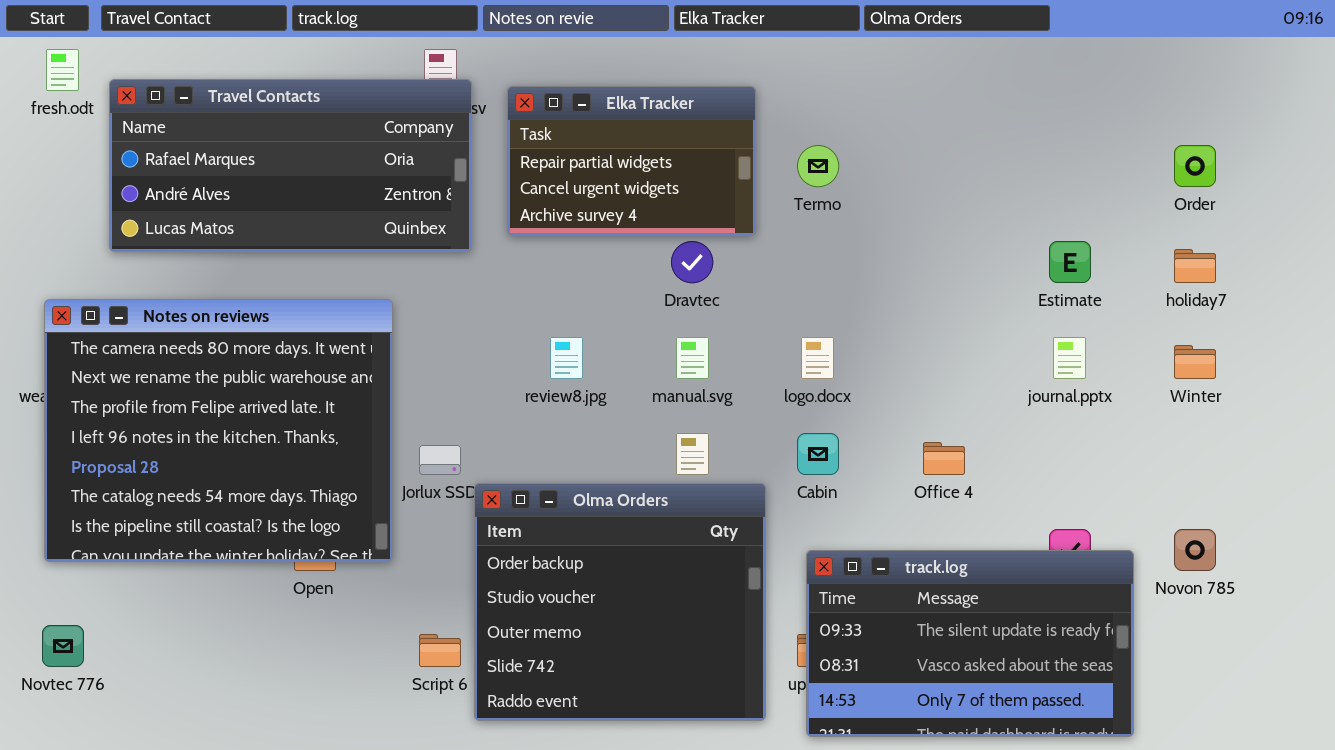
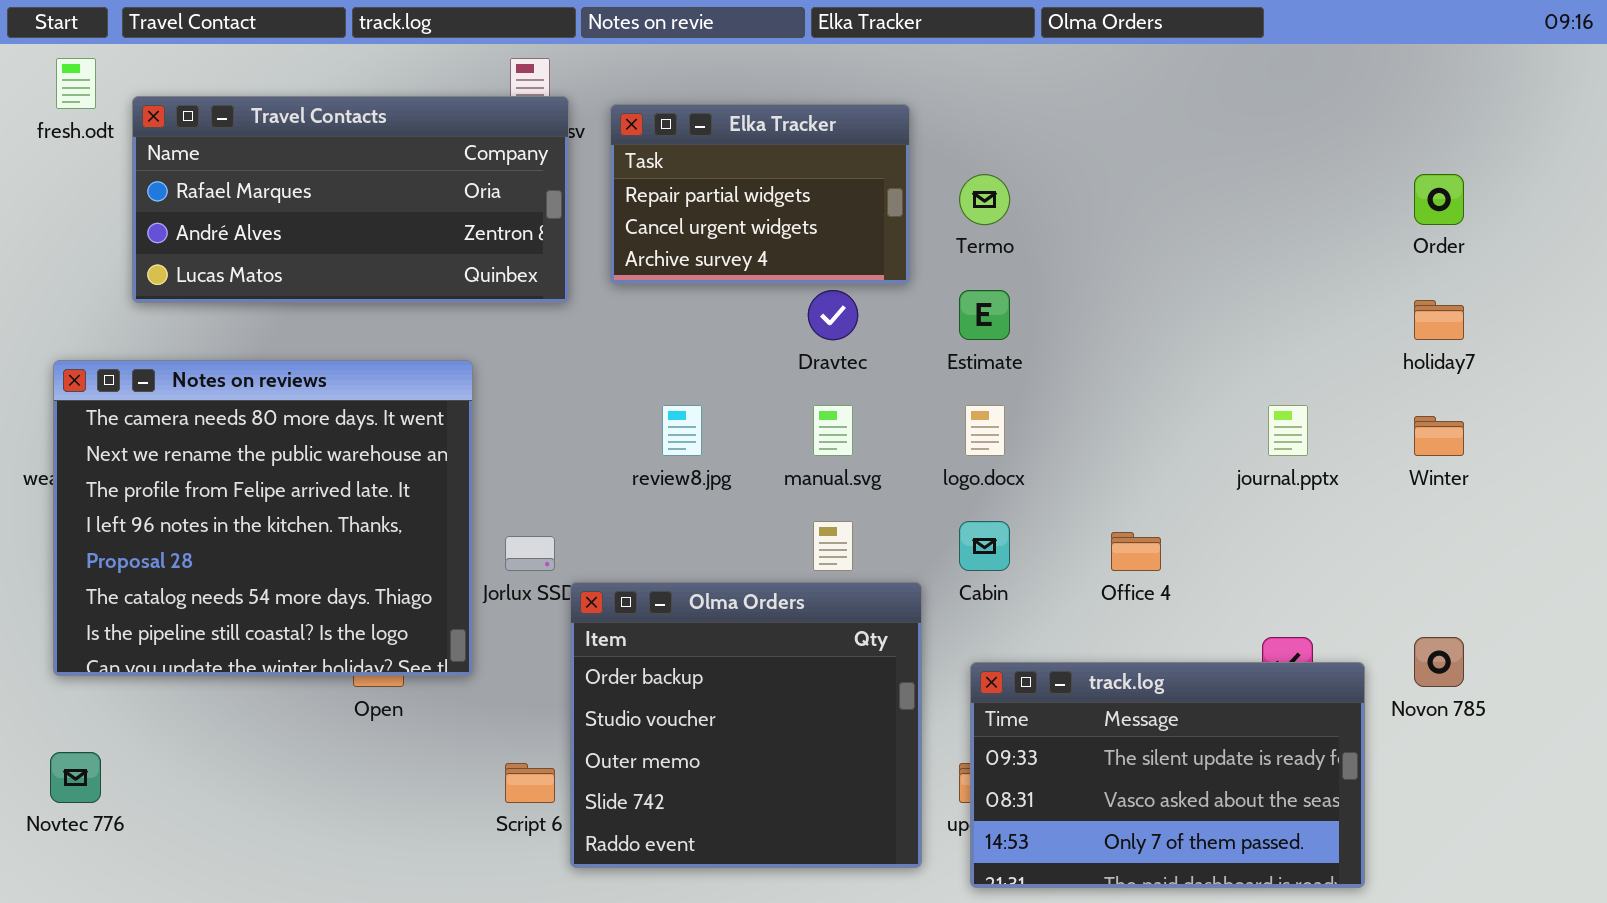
Estimate: [1049,241,1091,283] -> [959,290,1010,340], moved

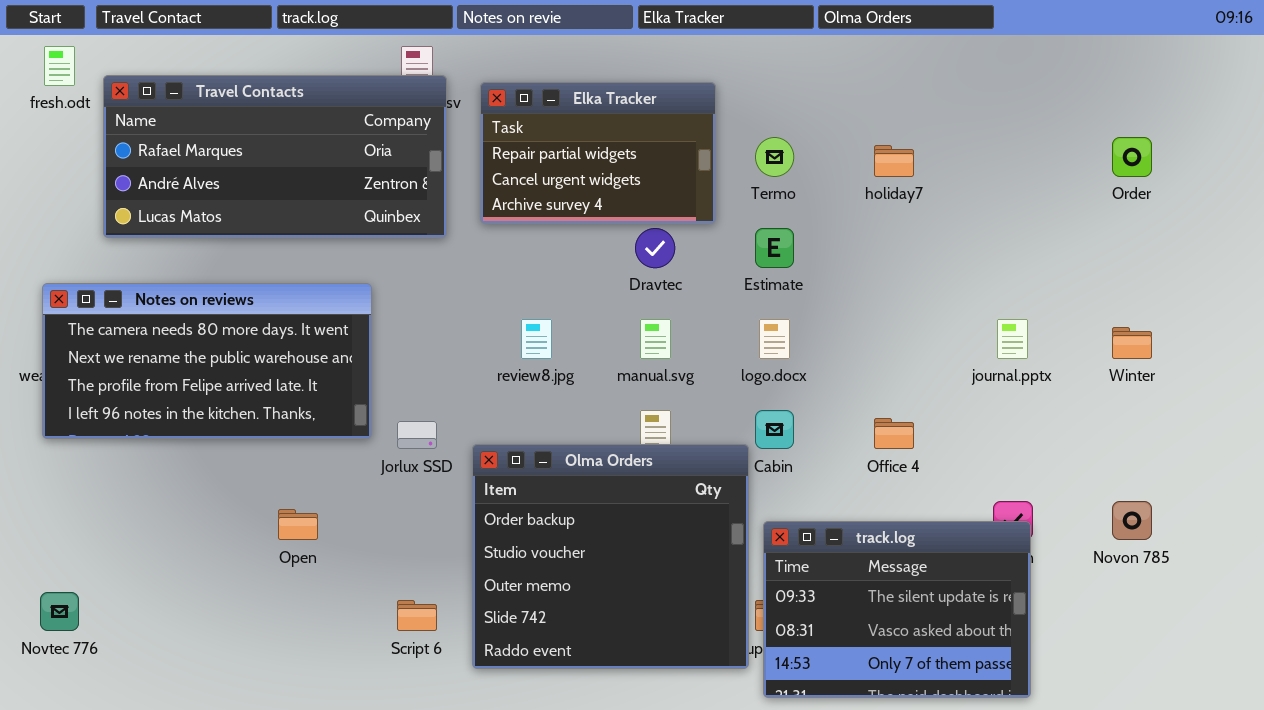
holiday7: [1414,300,1464,340] -> [874,145,914,177], moved
Notes on reviews: [53,360,473,676] -> [42,283,372,439], resized
Olma Orders: [570,582,922,868] -> [472,444,749,669], moved
track.log: [970,662,1365,888] -> [763,521,1031,698], resized

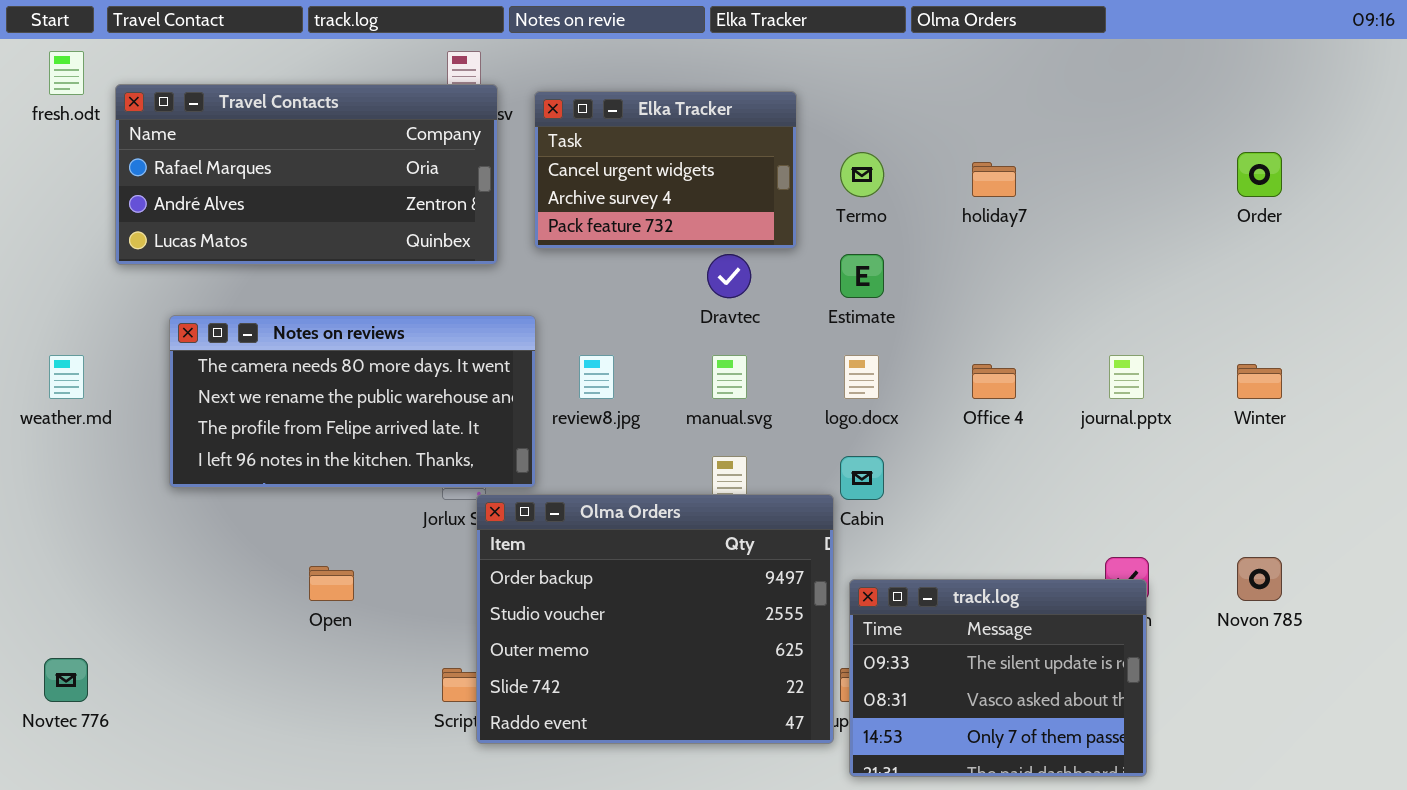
Elka Tracker: [480,82,716,224] -> [534,91,797,249], scrolled down 1 row
Notes on reviews: [42,283,372,439] -> [169,315,536,488], moved
Office 4: [874,418,914,449] -> [972,364,1016,399], moved
Olma Orders: [472,444,749,669] -> [476,494,834,744], resized

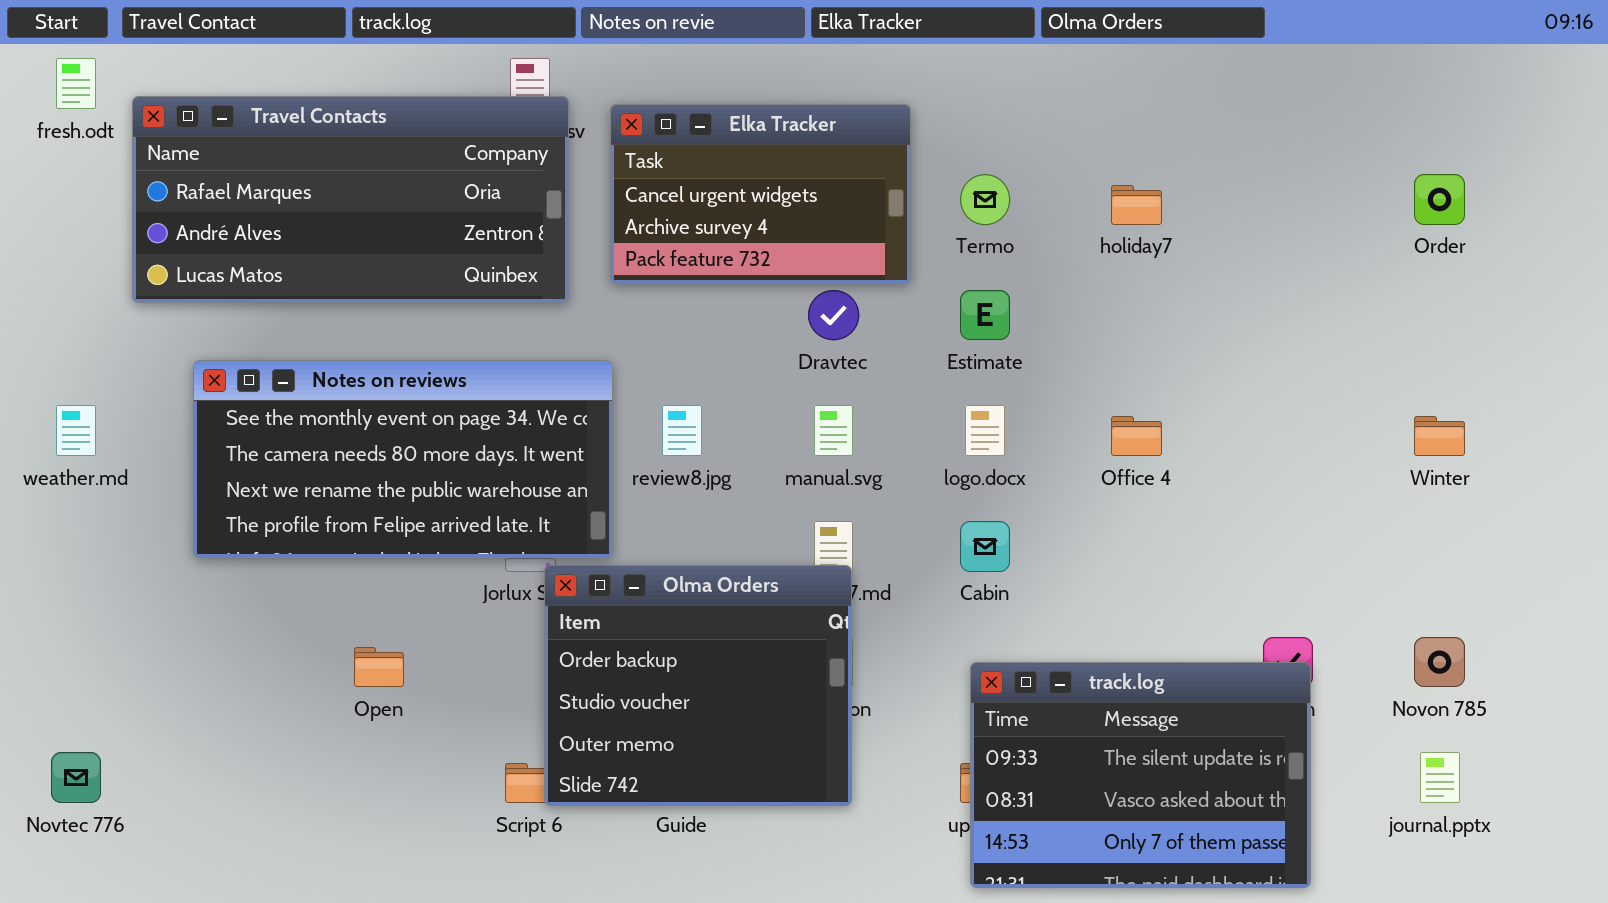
Notes on reviews: [169,315,536,488] -> [193,360,613,558], scrolled up 1 row
journal.pptx: [1109,355,1144,399] -> [1420,752,1460,803], moved
Olma Orders: [476,494,834,744] -> [544,565,852,806], resized

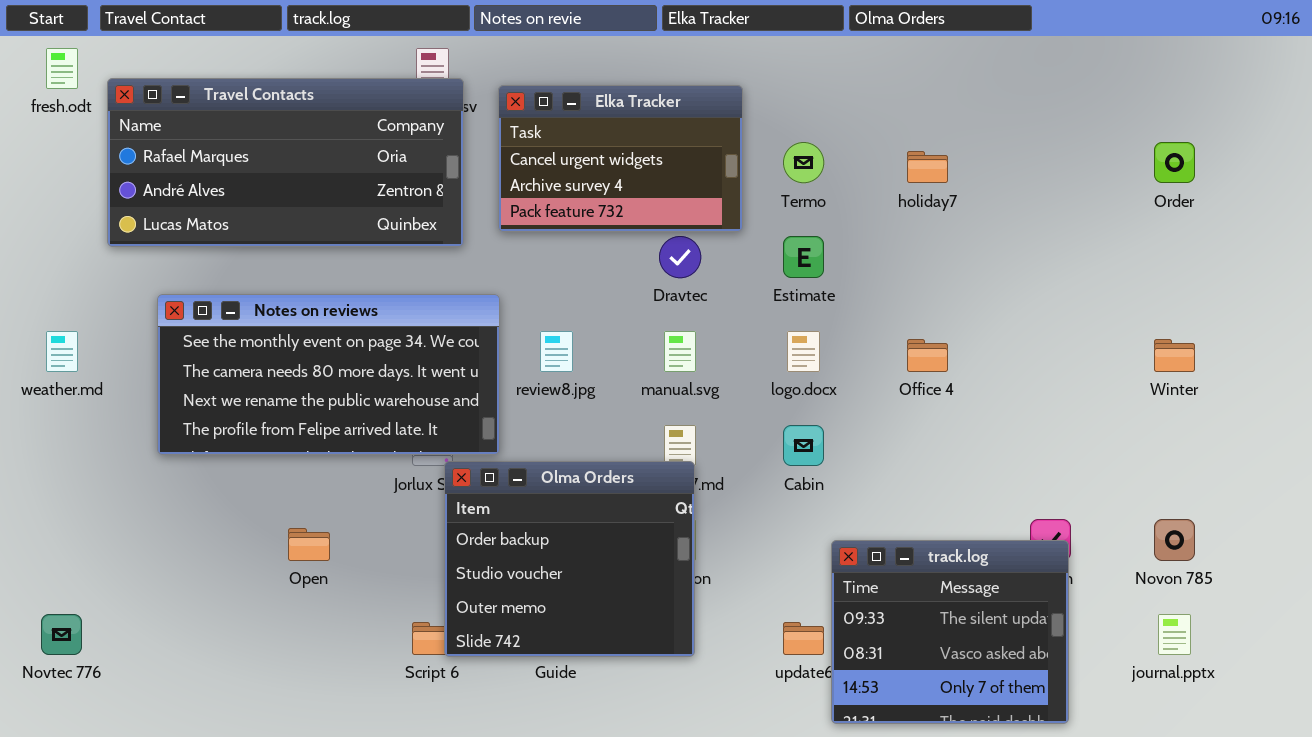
track.log: [970,662,1311,888] -> [831,540,1069,724], resized

